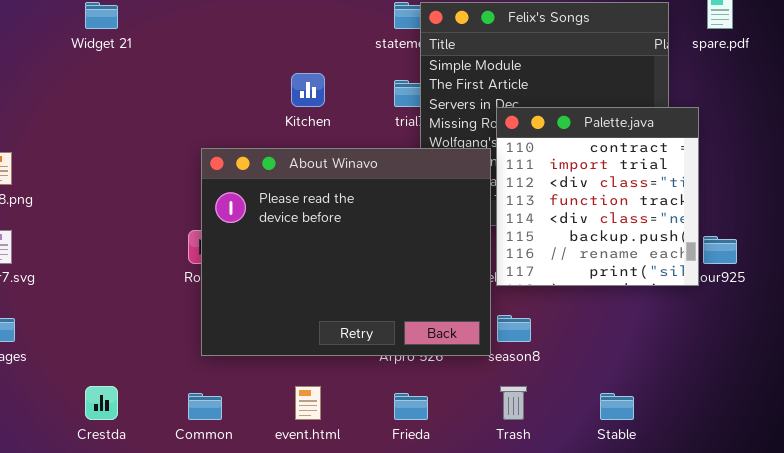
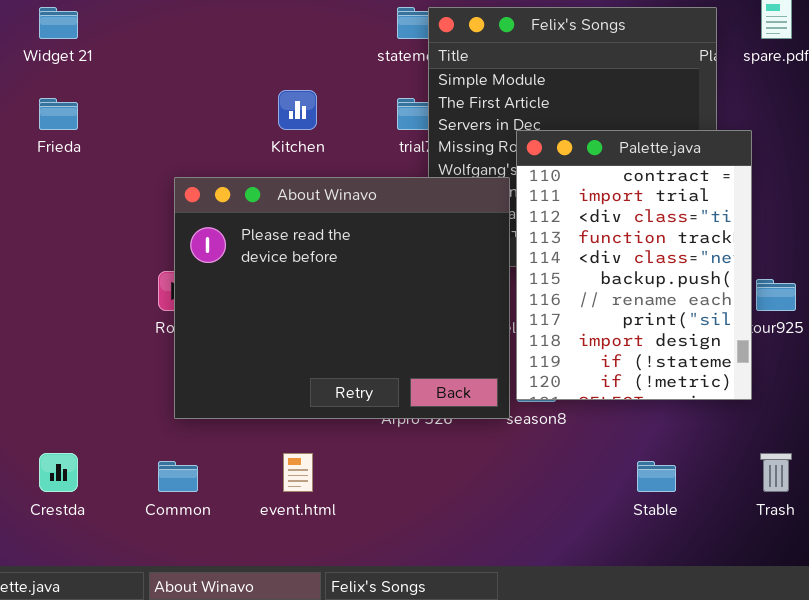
Palette.java: [496,107,699,286] -> [516,130,752,400], resized
Trash: [500,386,527,420] -> [760,453,792,492], moved
Frieda: [394,393,428,420] -> [39,98,78,130], moved

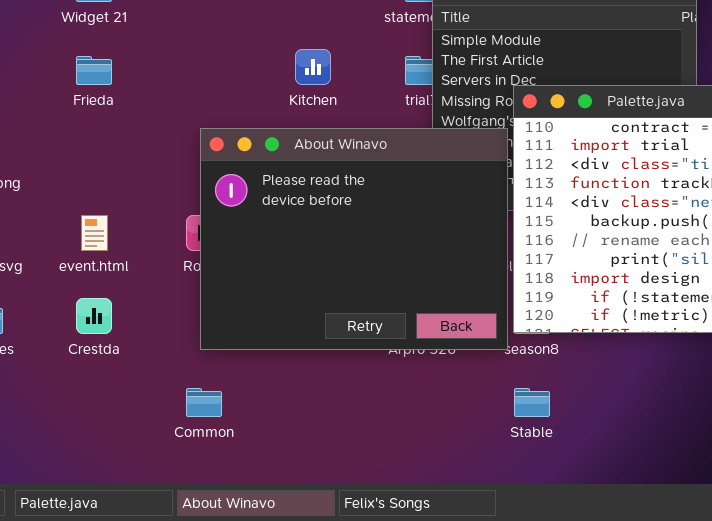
Crestda: [39,453,78,492] -> [76,298,112,334], moved
event.html: [283,453,313,492] -> [81,215,108,251], moved
Stable: [637,461,676,492] -> [514,388,550,417], moved

